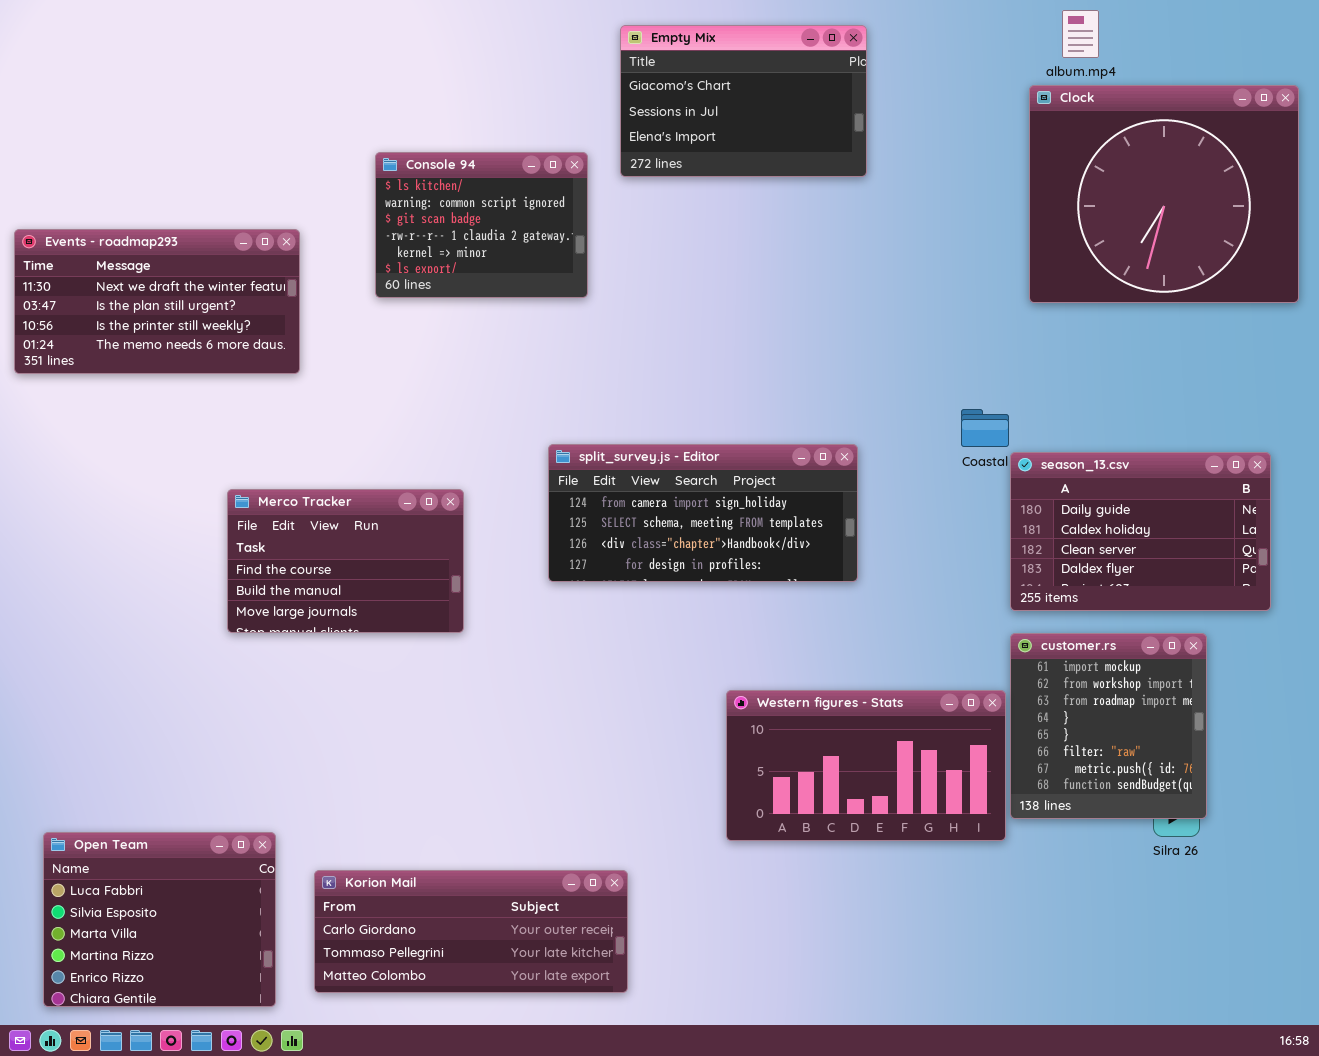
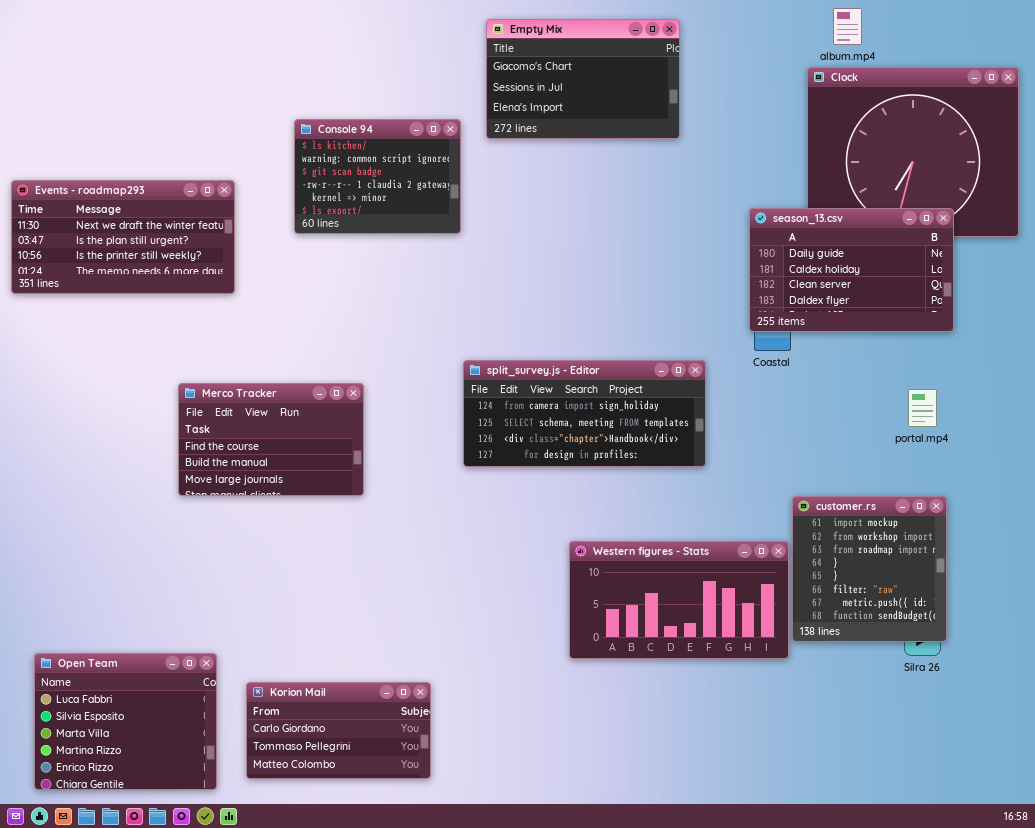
split_survey.js - Editor: [548,444,858,582] -> [463,360,706,467], moved
season_13.csv: [1010,452,1271,611] -> [749,208,954,332], moved
Korion Mail: [314,870,628,993] -> [246,682,431,779], resized

